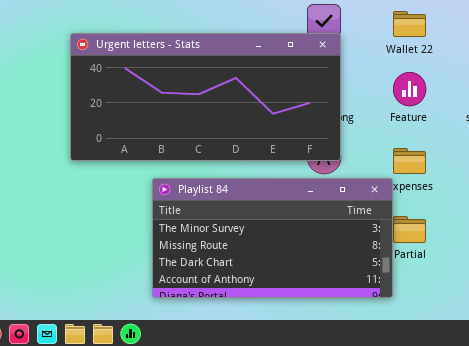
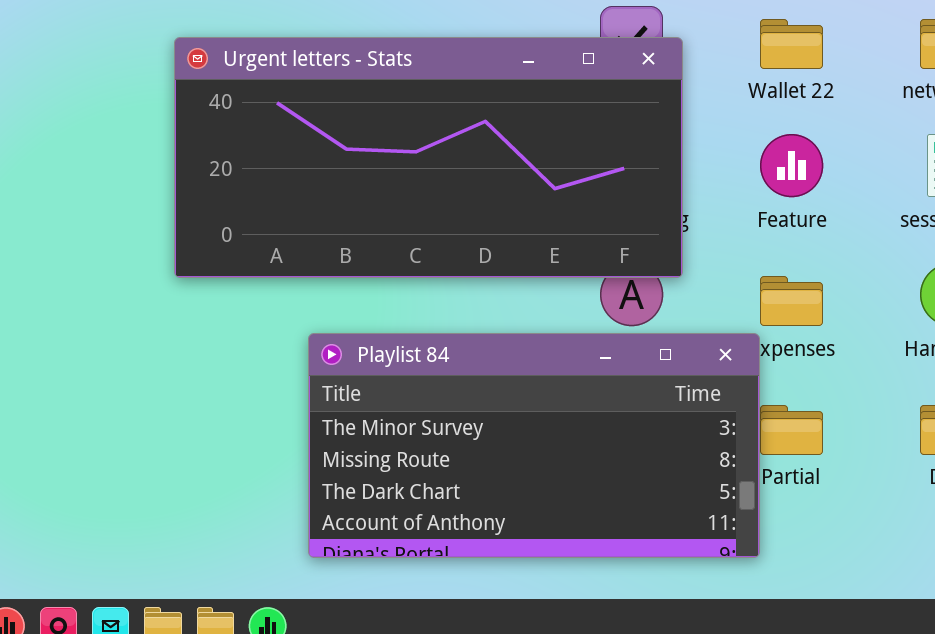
Urgent letters - Stats: [70,33,341,161] -> [174,37,683,278], moved

